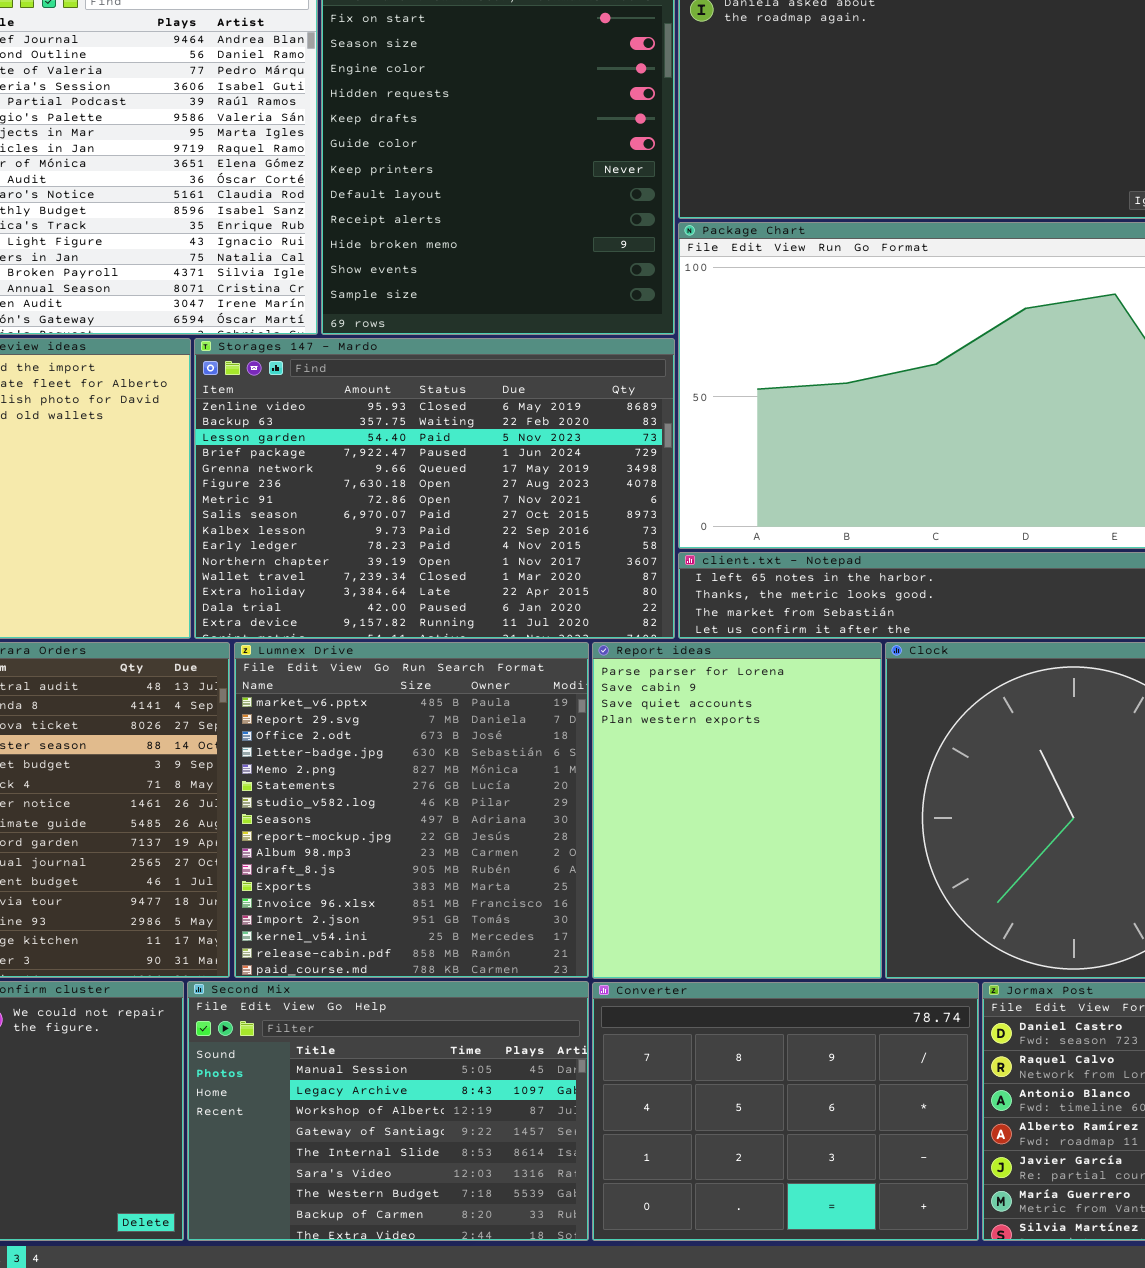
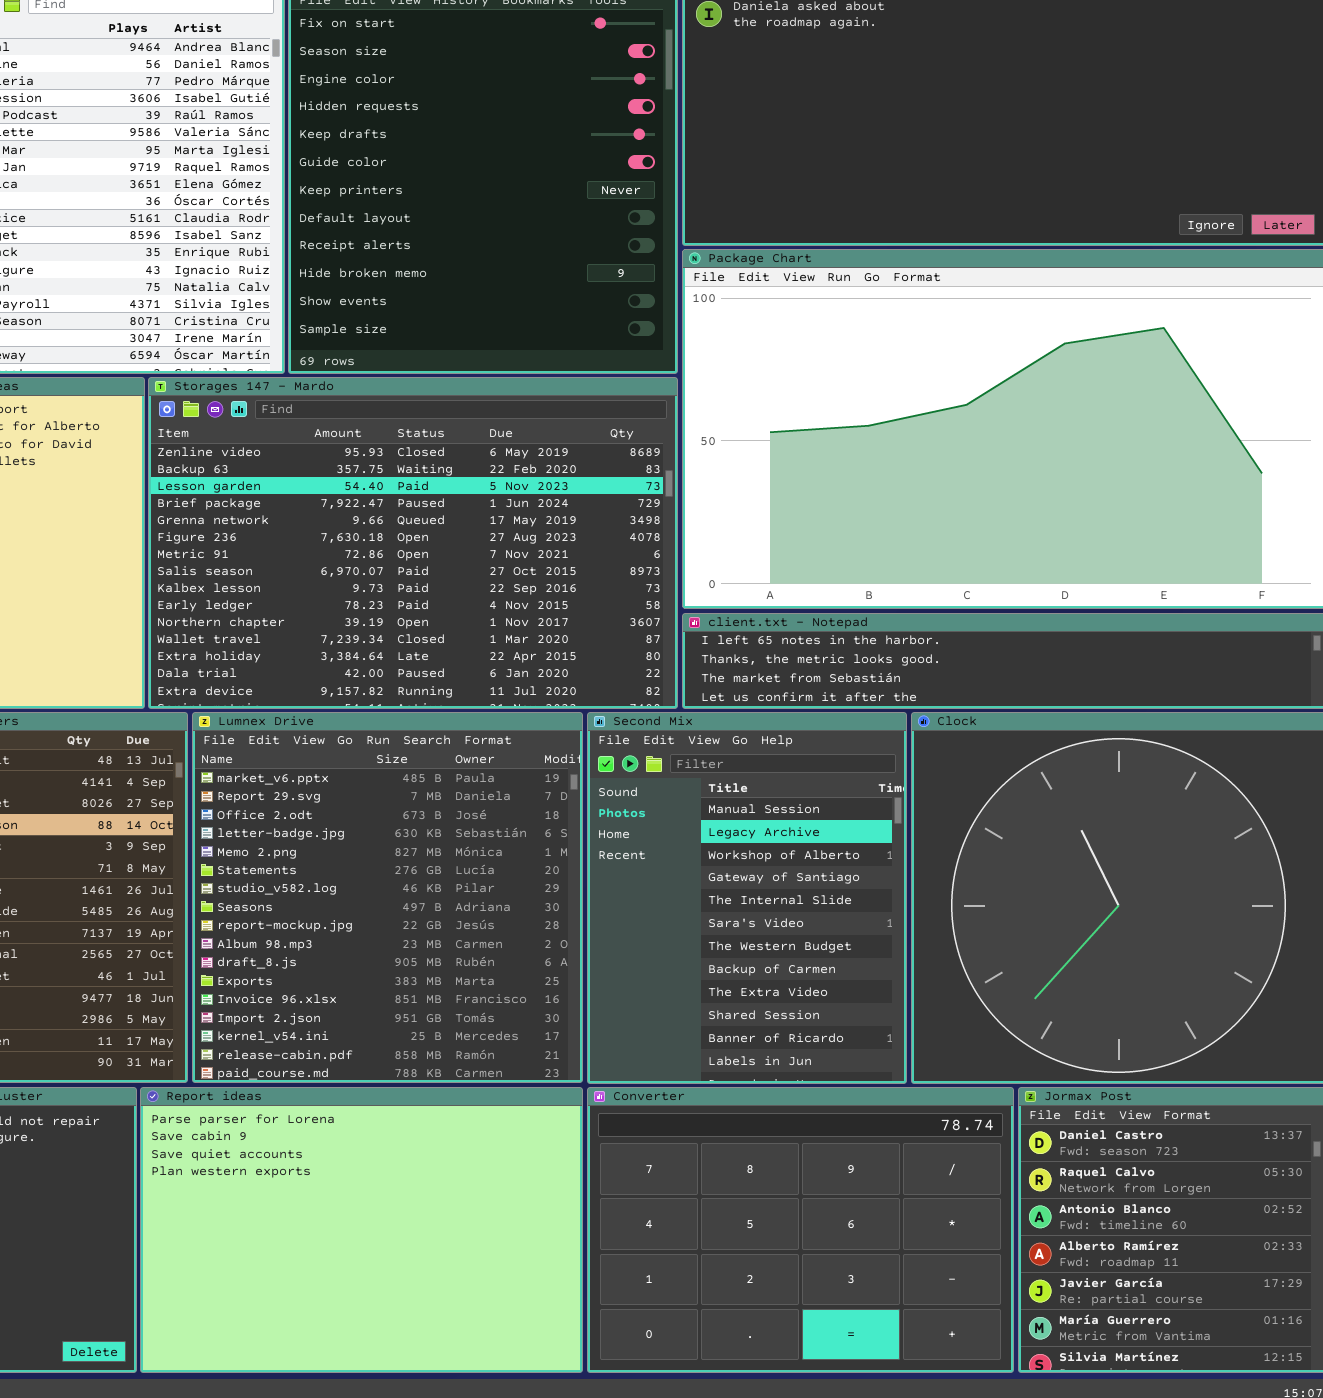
Report ideas: [592,642,882,979] -> [140,1087,583,1373], moved, resized
Second Mix: [187,981,589,1241] -> [587,712,907,1084], moved, resized

